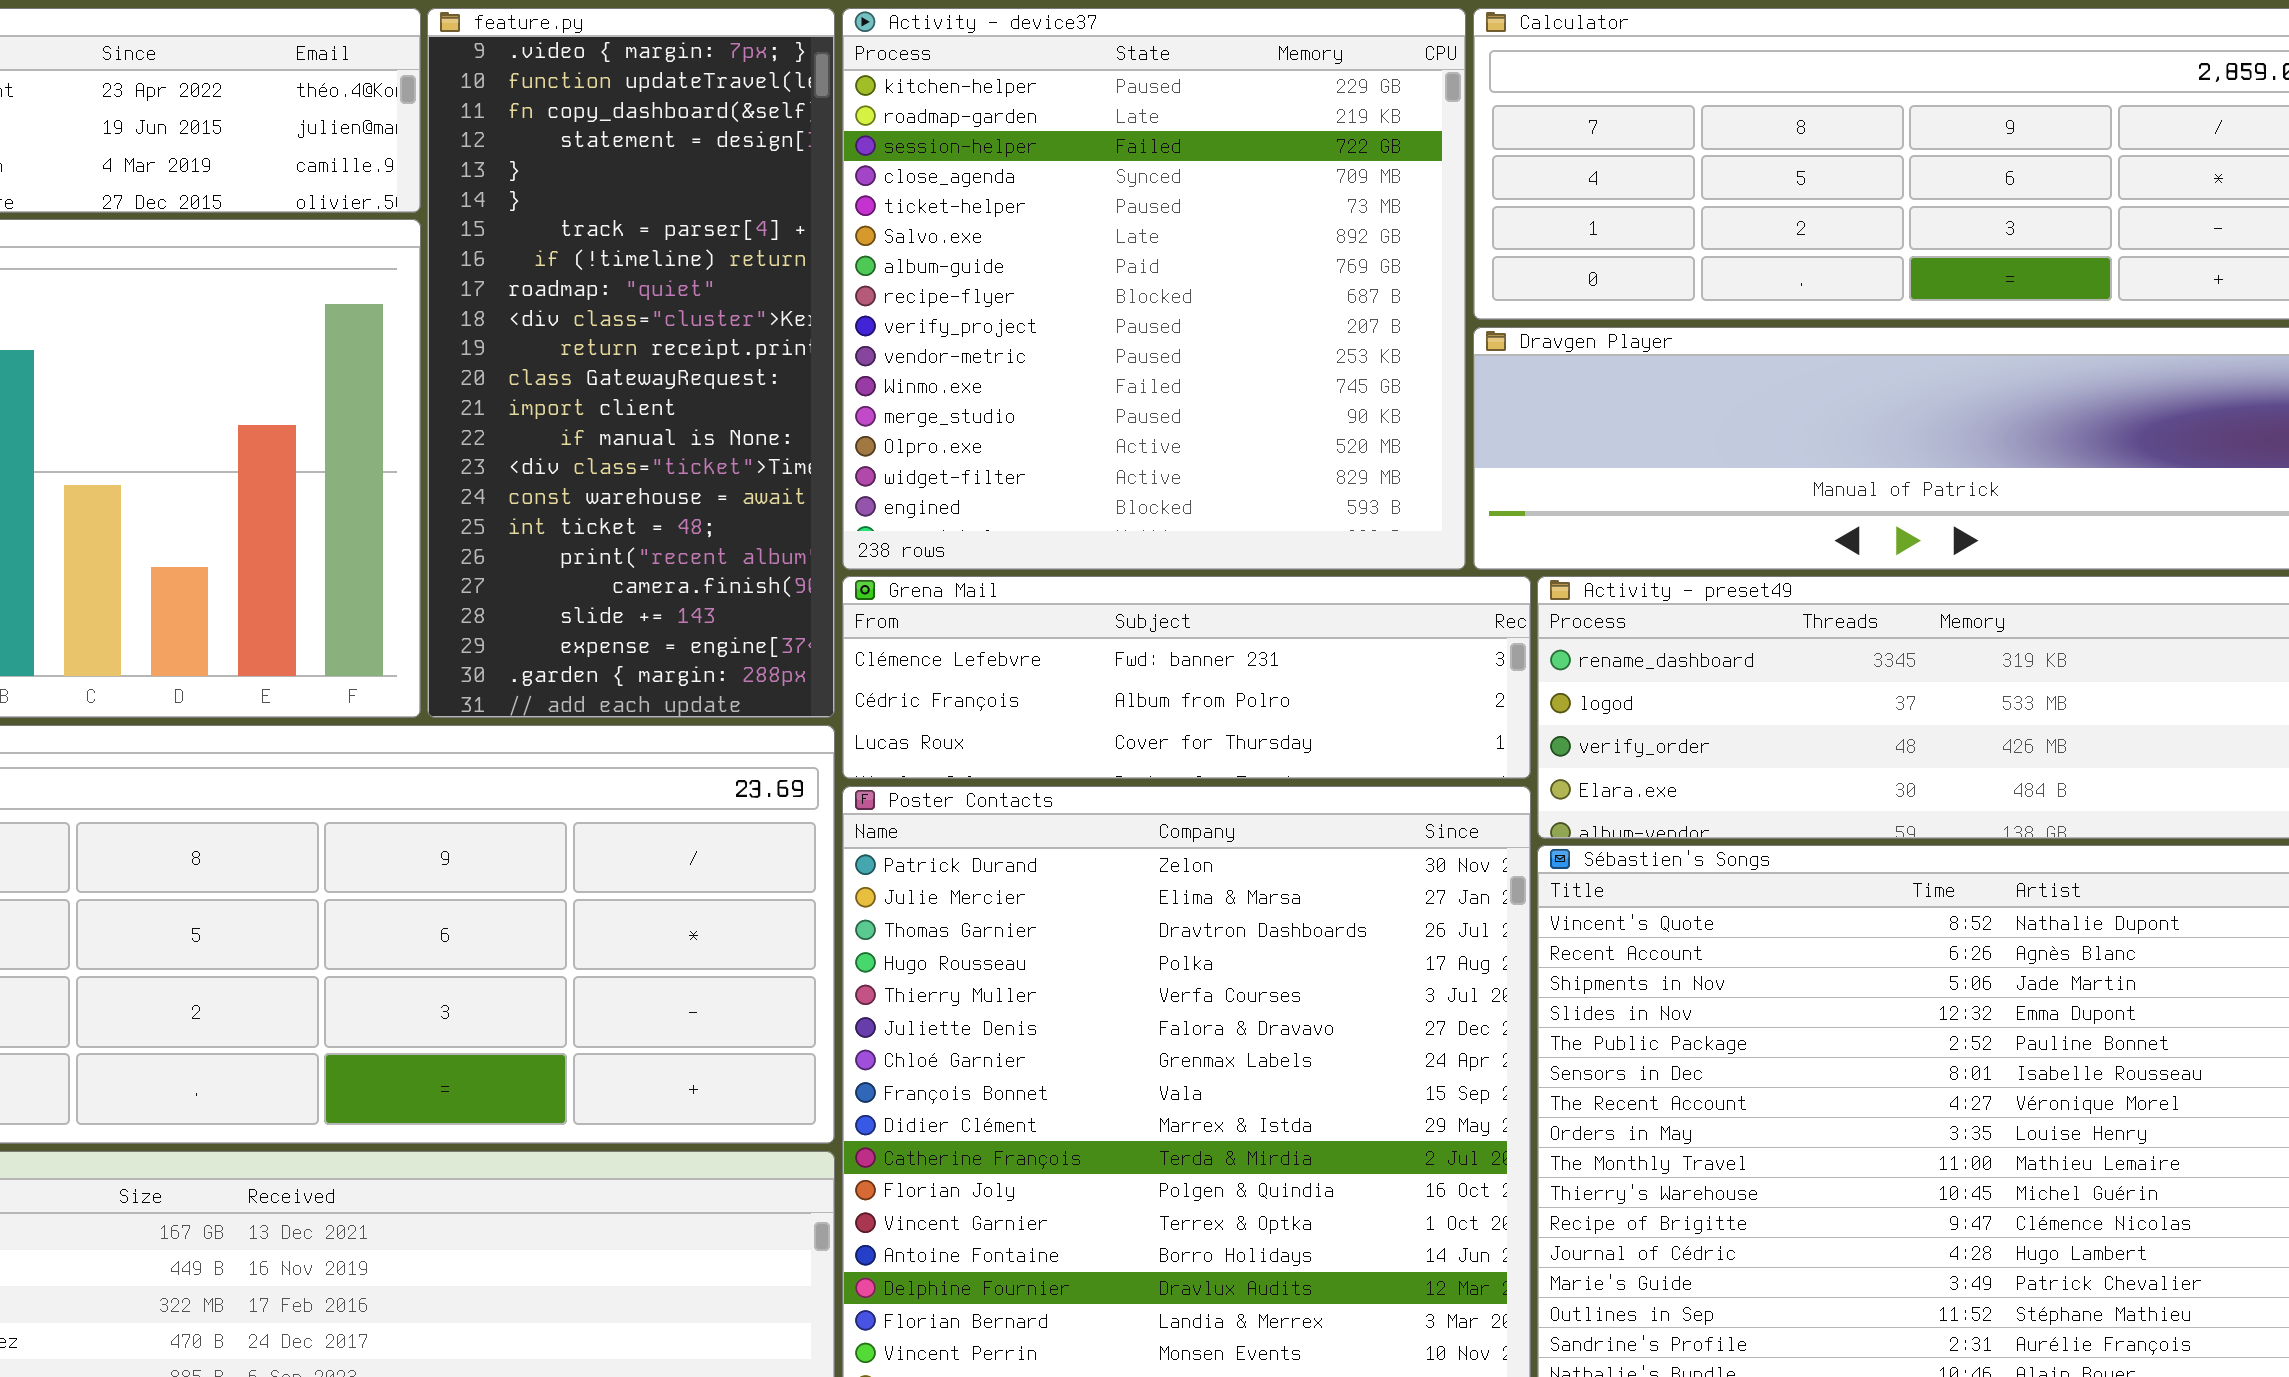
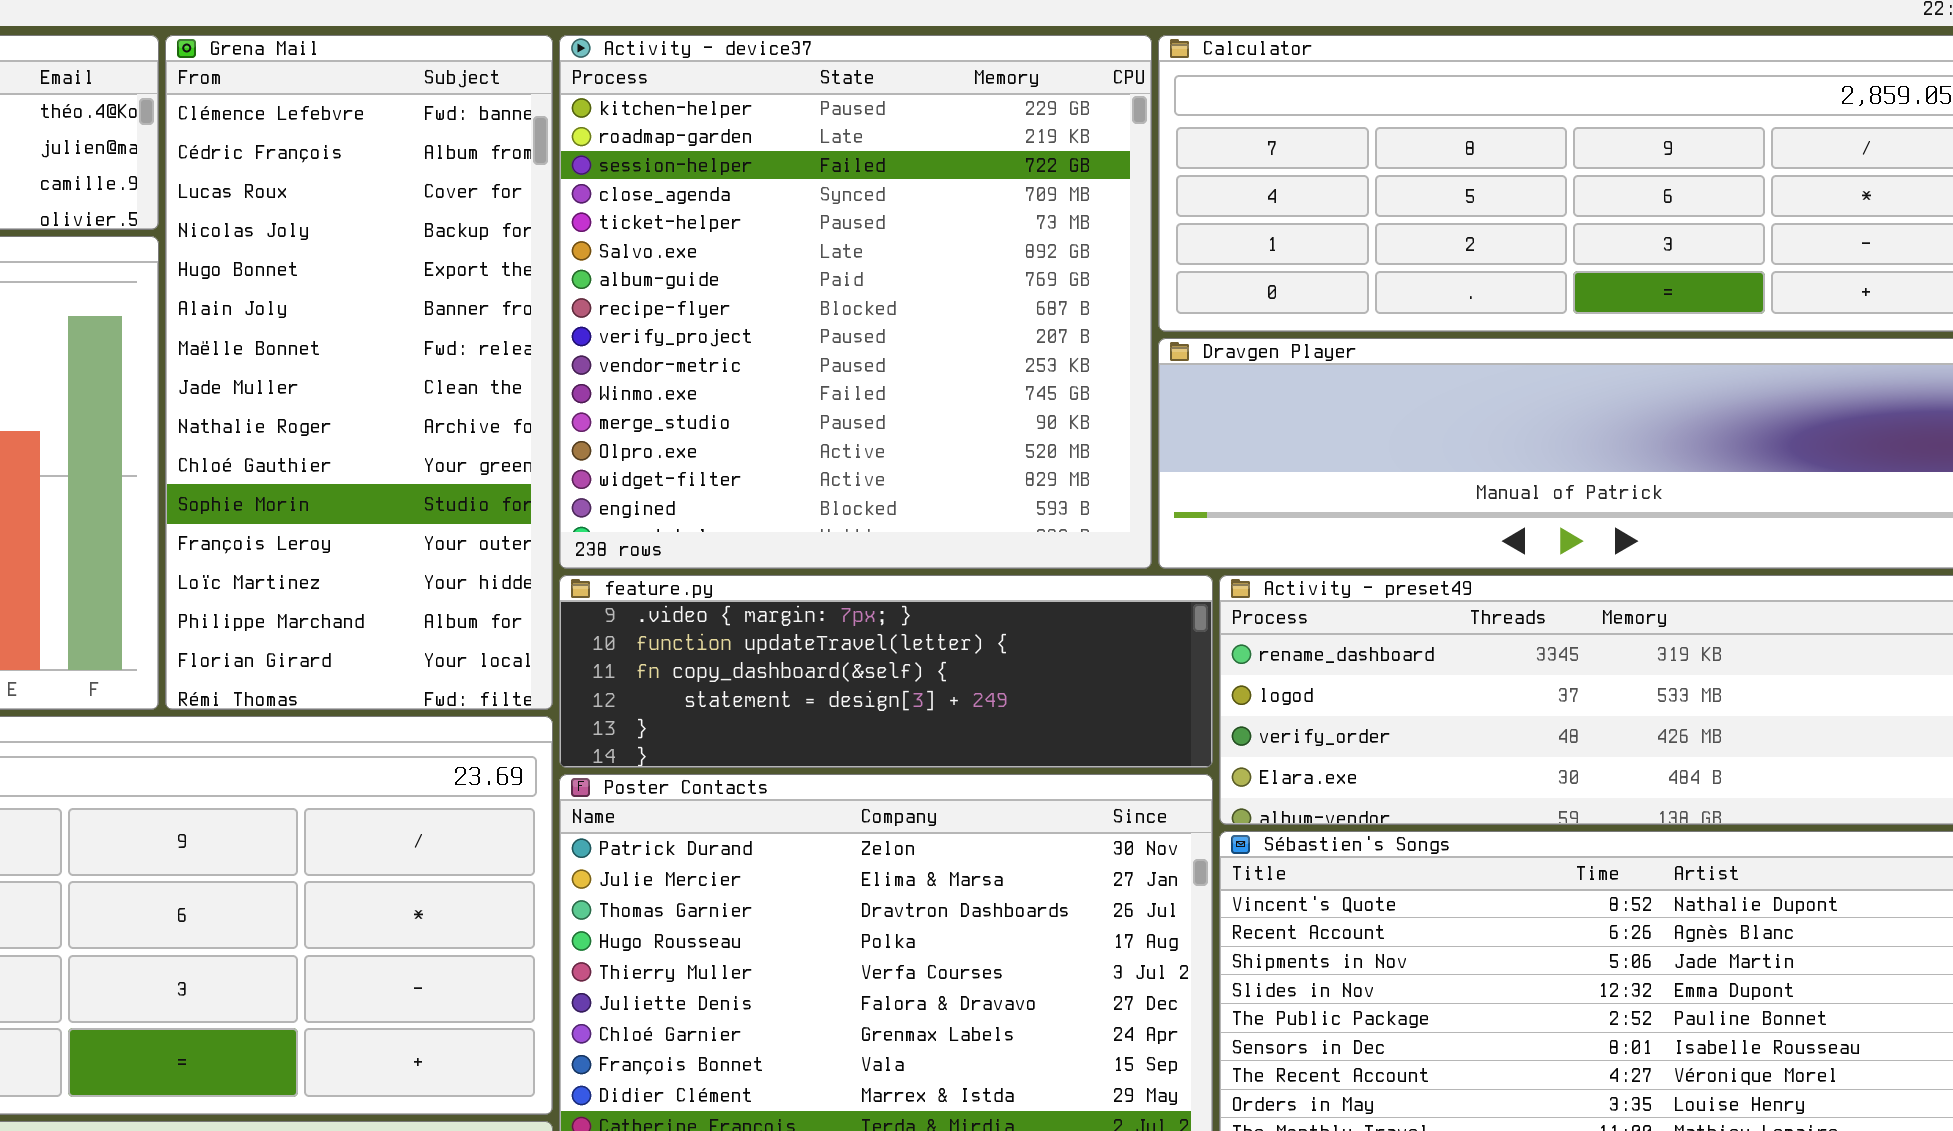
feature.py: [427,8,835,718] -> [559,575,1213,768], moved, resized
Grena Mail: [842,576,1531,779] -> [165,35,553,710], moved, resized

